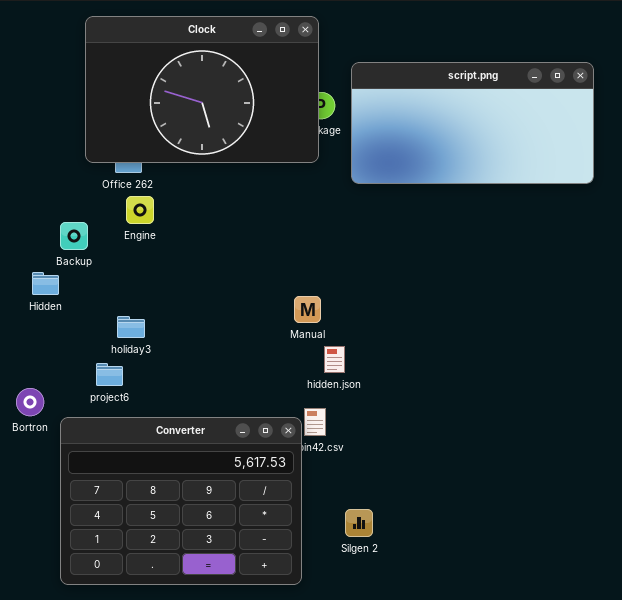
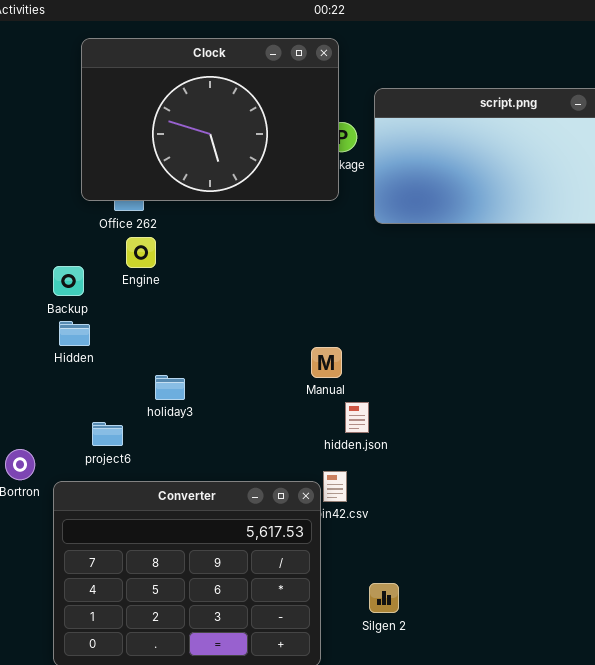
Hidden: [32,272,59,295] -> [59,321,90,346], moved
holiday3: [117,316,145,338] -> [155,375,185,400], moved

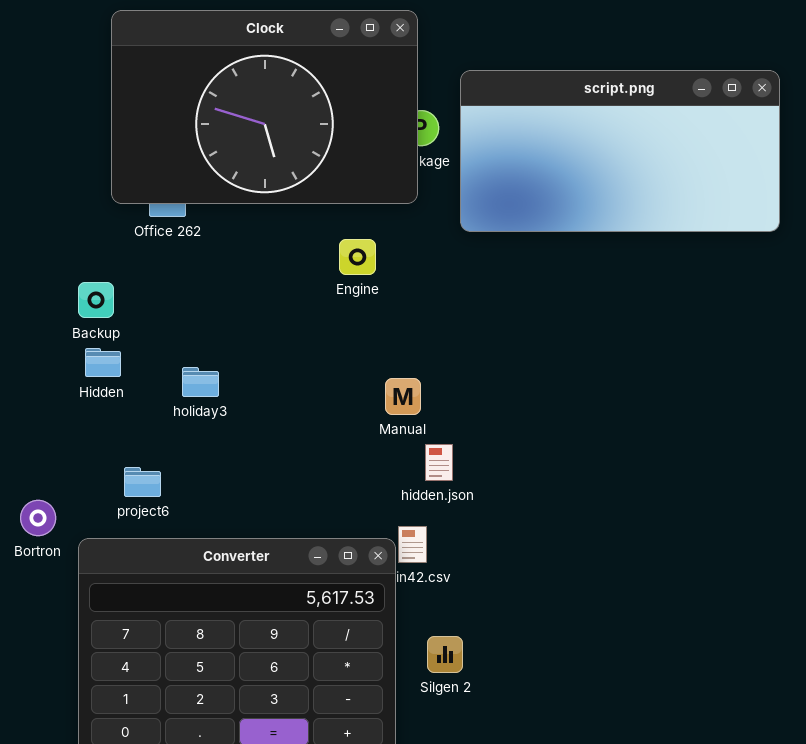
Engine: [126,237,156,268] -> [339,239,376,275], moved
holiday3: [155,375,185,400] -> [182,367,219,397], moved
Silgen 2: [369,583,399,613] -> [427,636,463,673], moved

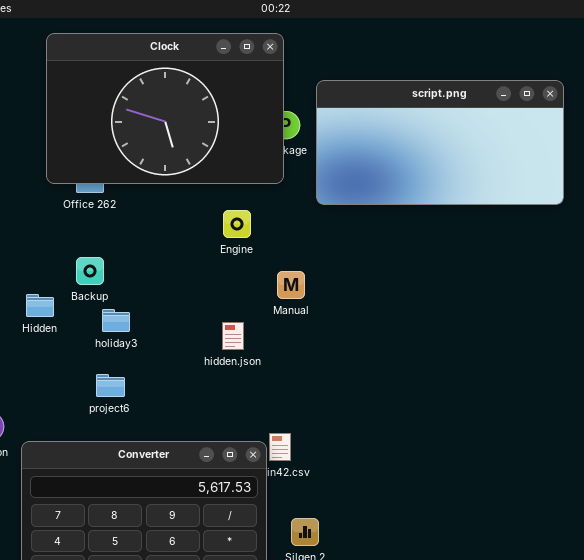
Backup: [78,282,114,318] -> [76,257,104,285], moved
Manual: [385,378,421,415] -> [277,271,305,299], moved
hidden.json: [425,444,453,481] -> [222,322,244,350], moved
project6: [124,467,161,497] -> [96,374,125,397], moved

